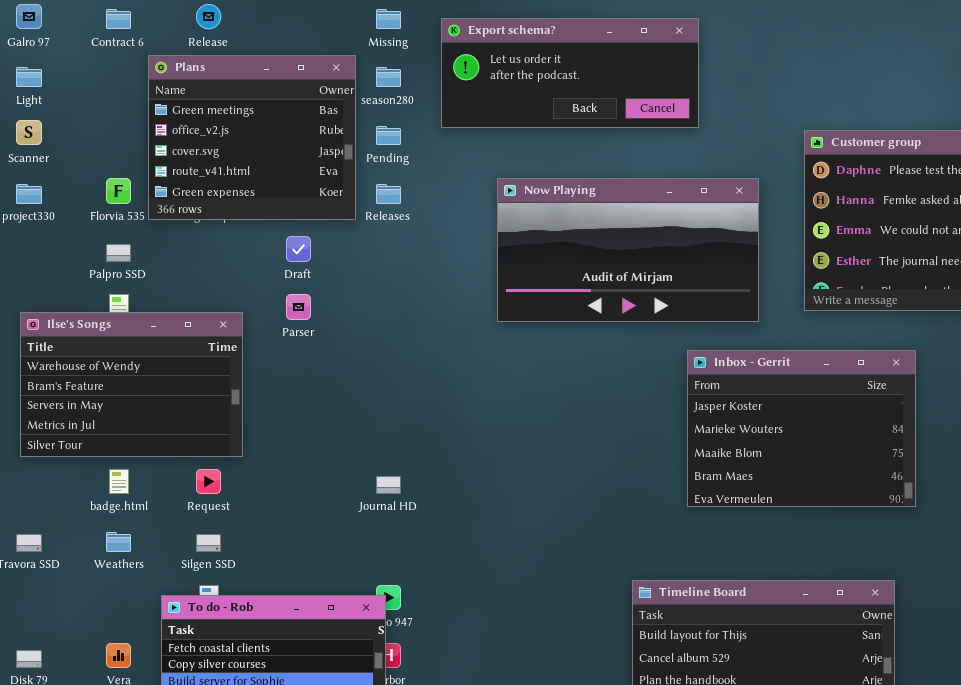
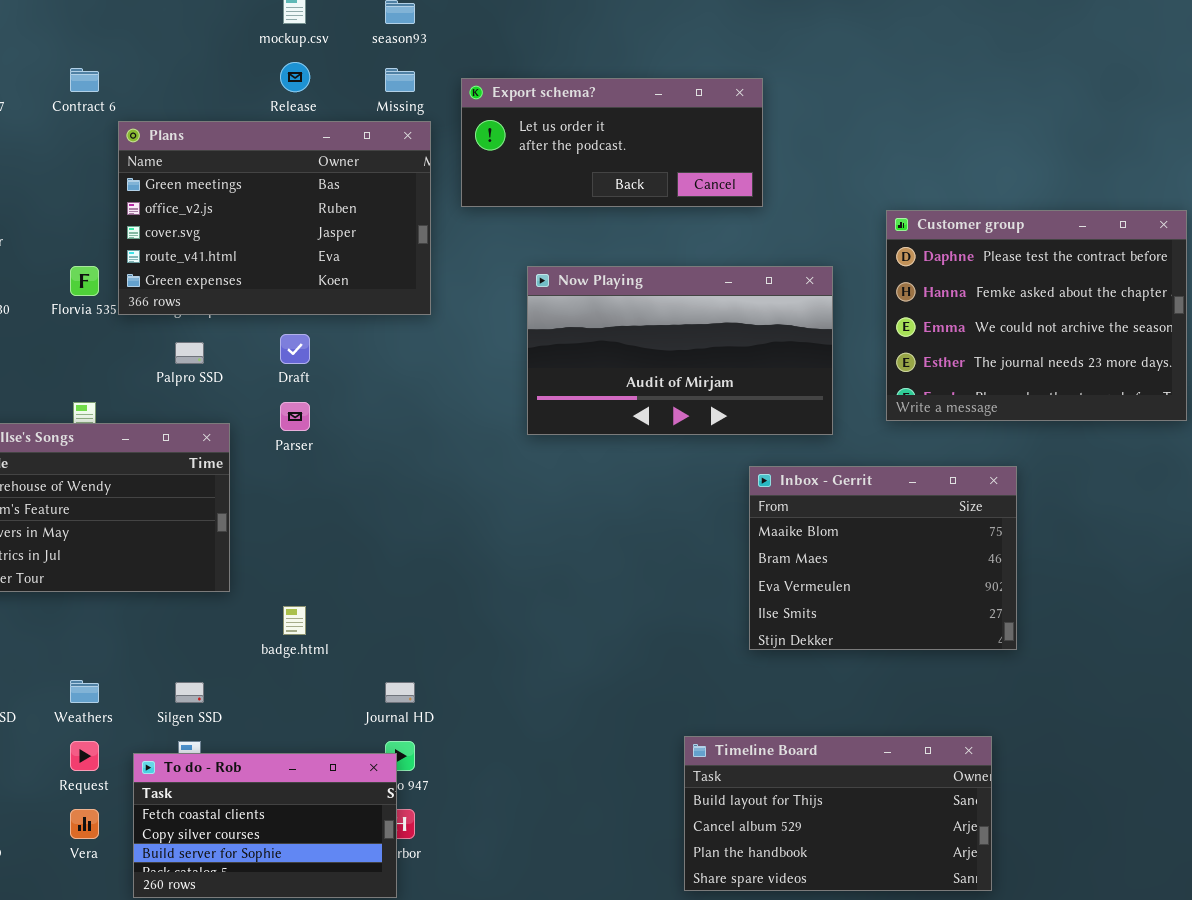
Release: [196,4,221,29] -> [280,62,310,92], moved
Plans: [148,55,356,220] -> [118,121,431,315], resized
Palpro SSD: [106,244,131,262] -> [175,342,204,364], moved
Inbox - Gerrit: [687,350,916,507] -> [749,466,1017,650], scrolled down 2 rows
badge.html: [109,469,129,494] -> [283,606,306,635], moved
Request: [196,469,221,494] -> [70,741,99,771], moved
Journal HD: [376,476,401,494] -> [385,682,415,703], moved

